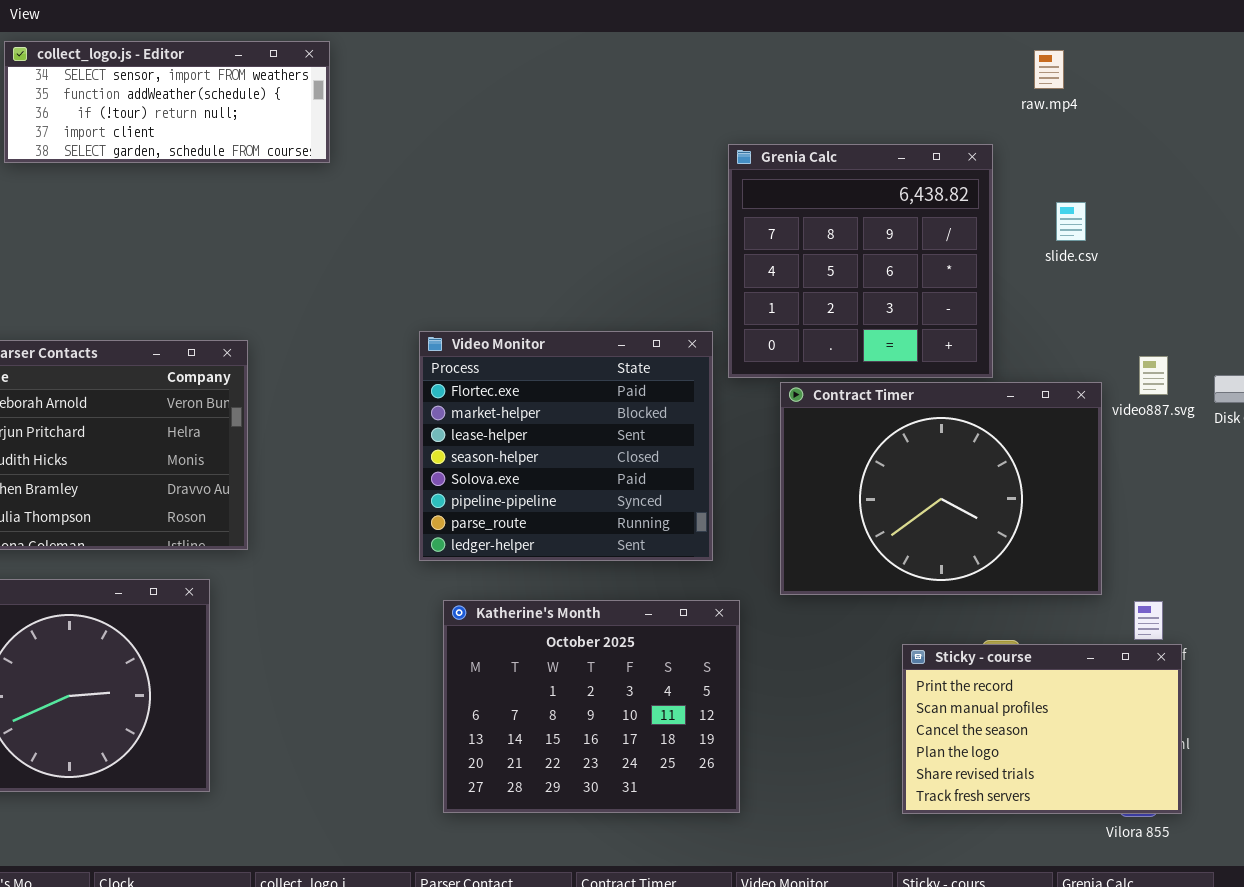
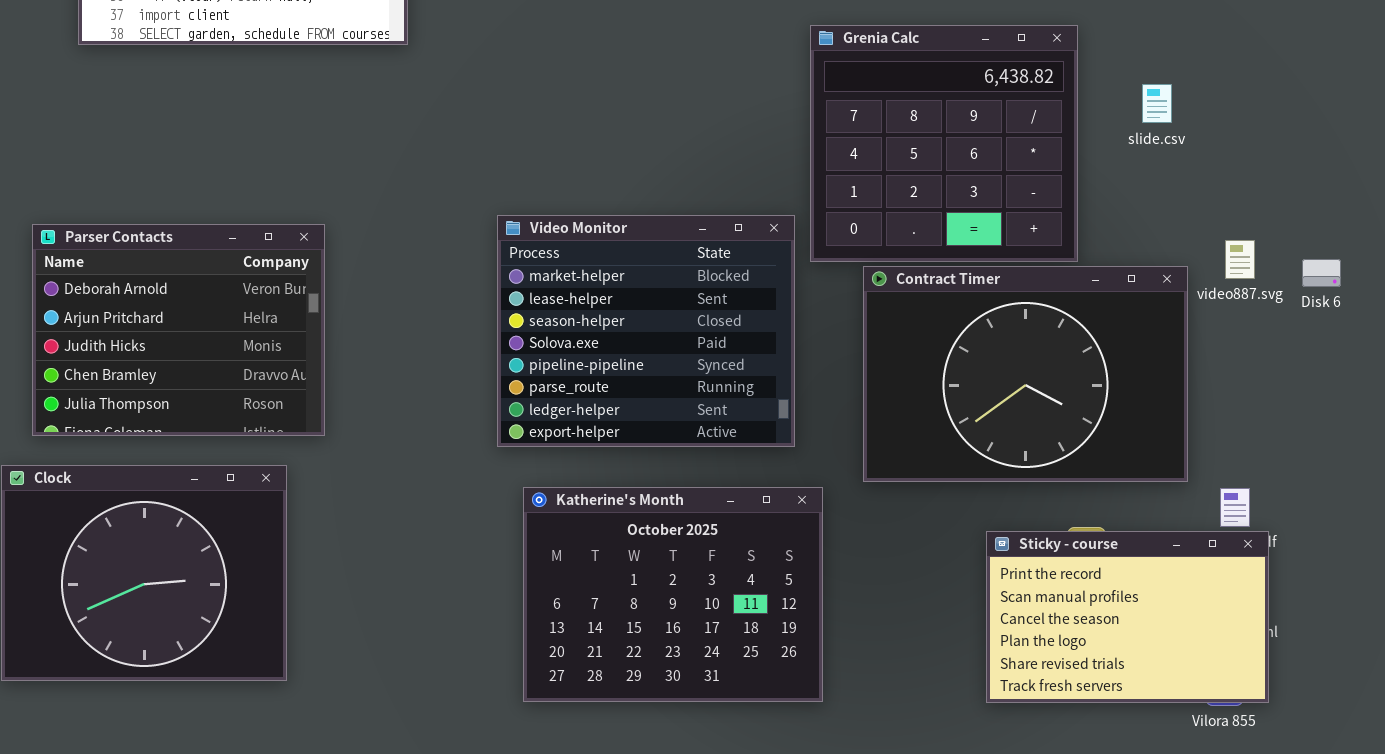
Video Monitor: [419,331,713,561] -> [497,215,795,447], scrolled down 1 row

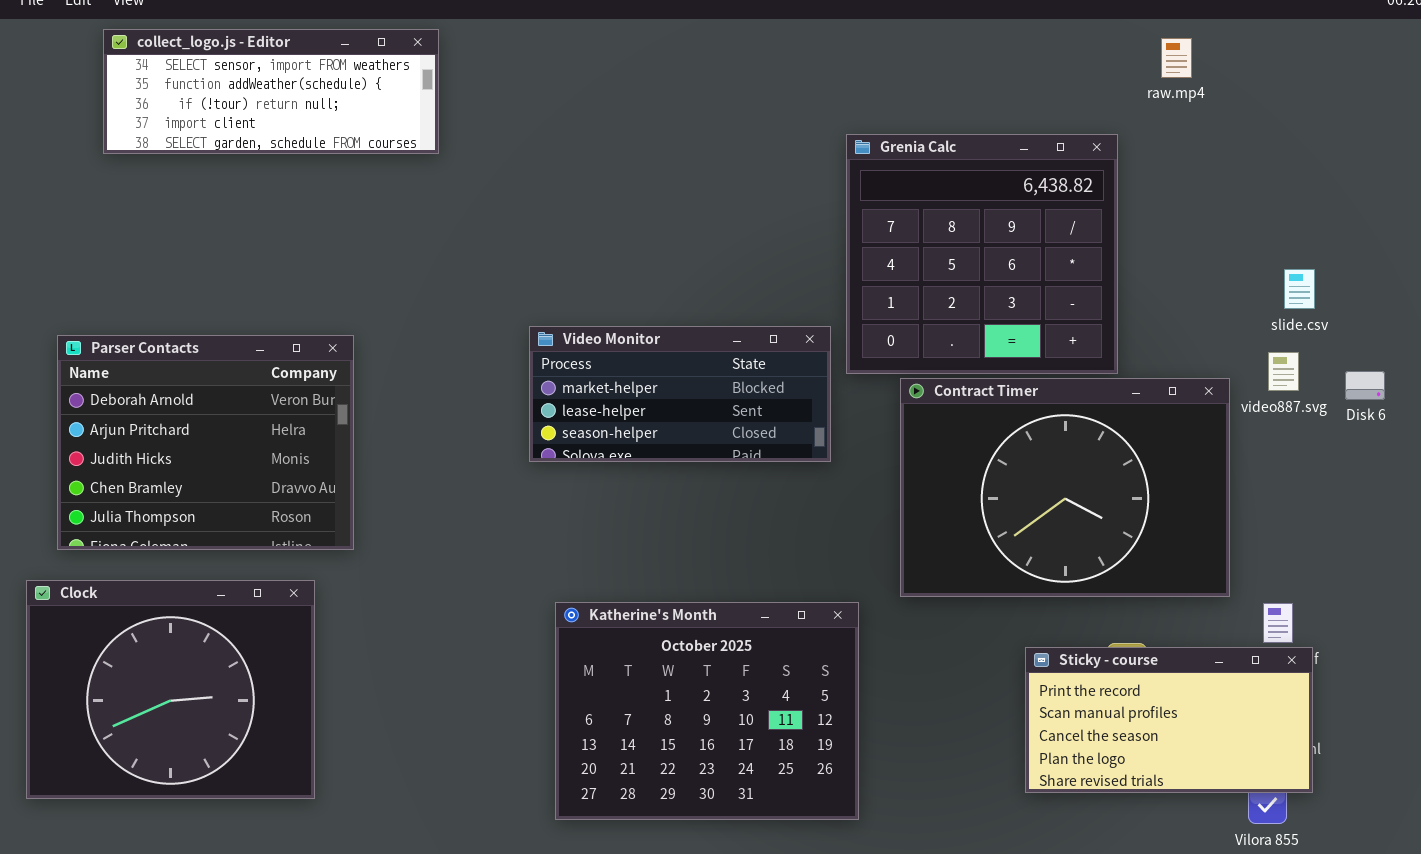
slide.csv: [1142,84,1172,123] -> [1284,269,1315,309], moved
Video Monitor: [497,215,795,447] -> [529,326,831,462], resized
Sticky - course: [986,531,1269,703] -> [1025,647,1313,793], resized

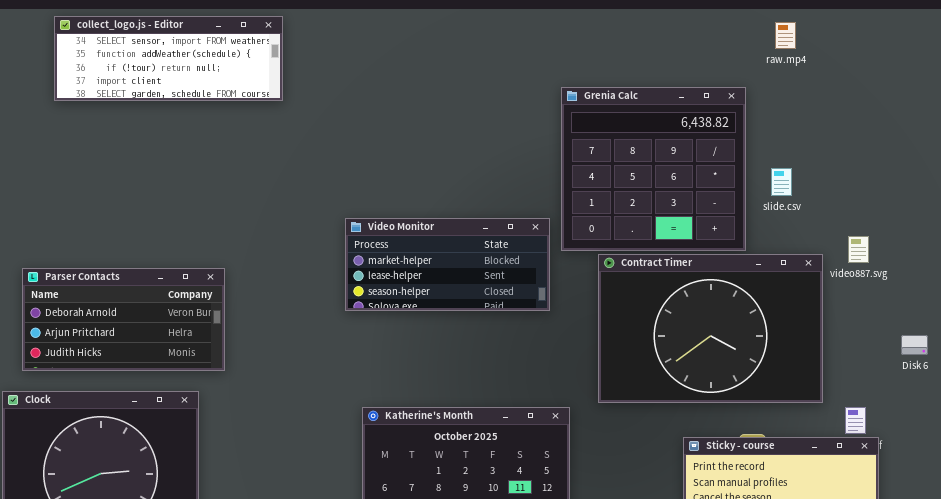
slide.csv: [1284,269,1315,309] -> [771,168,792,196], moved
Parser Contacts: [57,335,354,550] -> [22,268,225,371], resized
Disk 6: [1345,371,1385,400] -> [901,335,928,355], moved

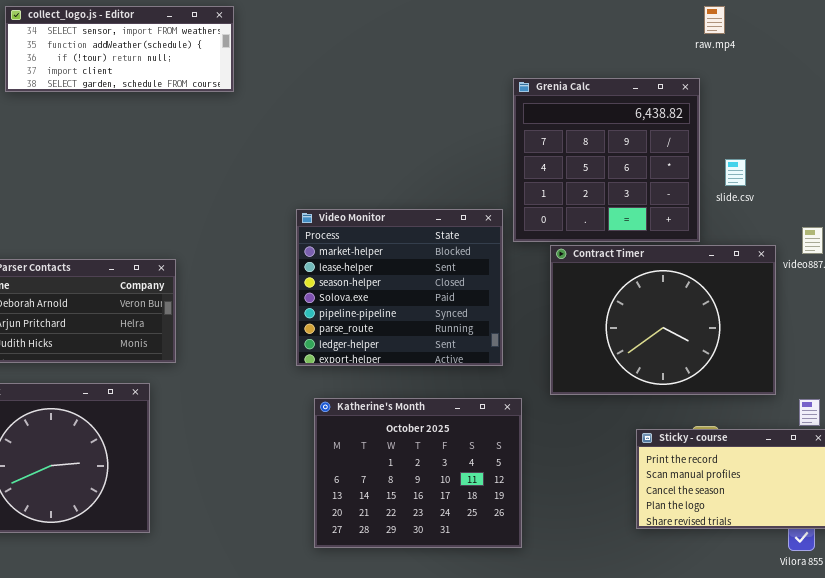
raw.mp4: [775,22,796,49] -> [704,6,725,34], moved
Video Monitor: [345,218,550,311] -> [296,209,503,366], resized

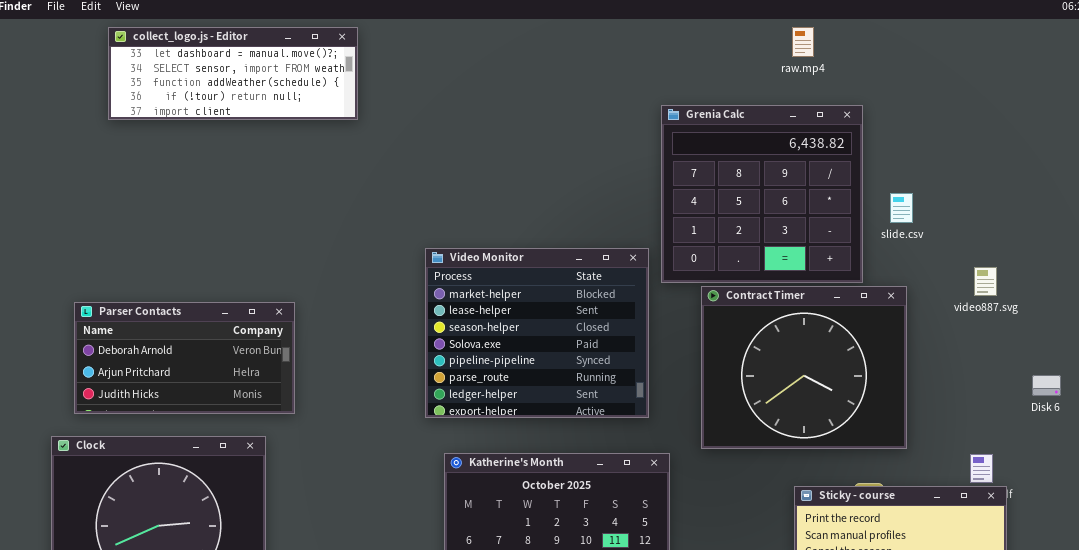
collect_logo.js - Editor: [5,6,234,92] -> [108,27,358,120], scrolled up 1 row
raw.mp4: [704,6,725,34] -> [792,27,814,57], moved
Contract Timer: [550,245,776,395] -> [701,286,907,449], resized

